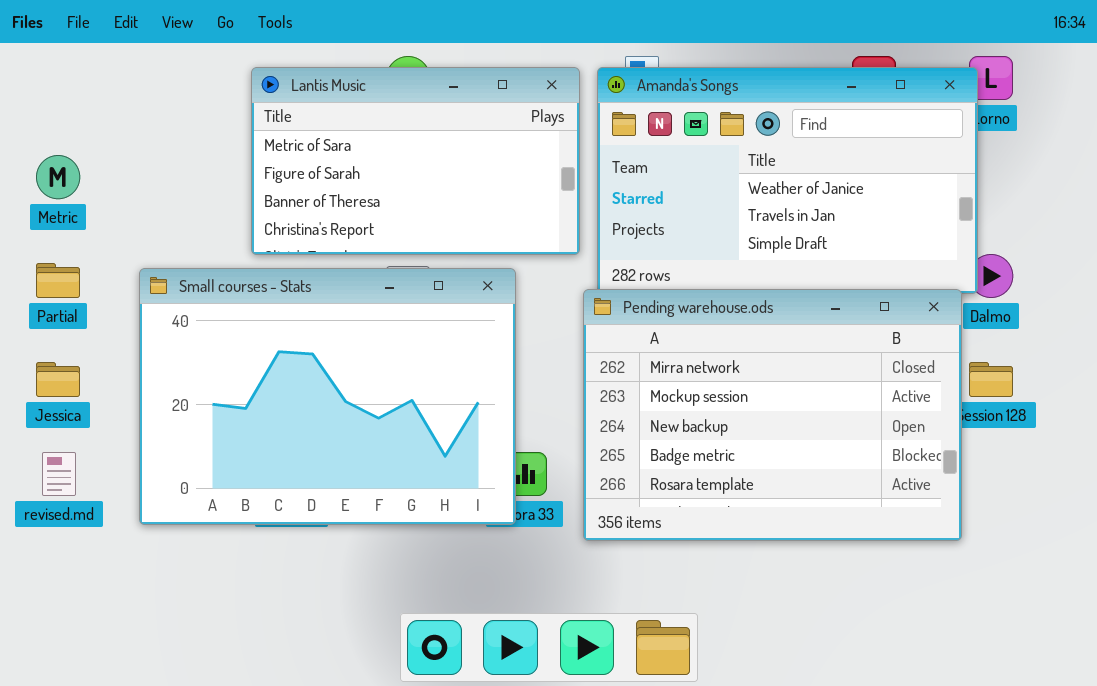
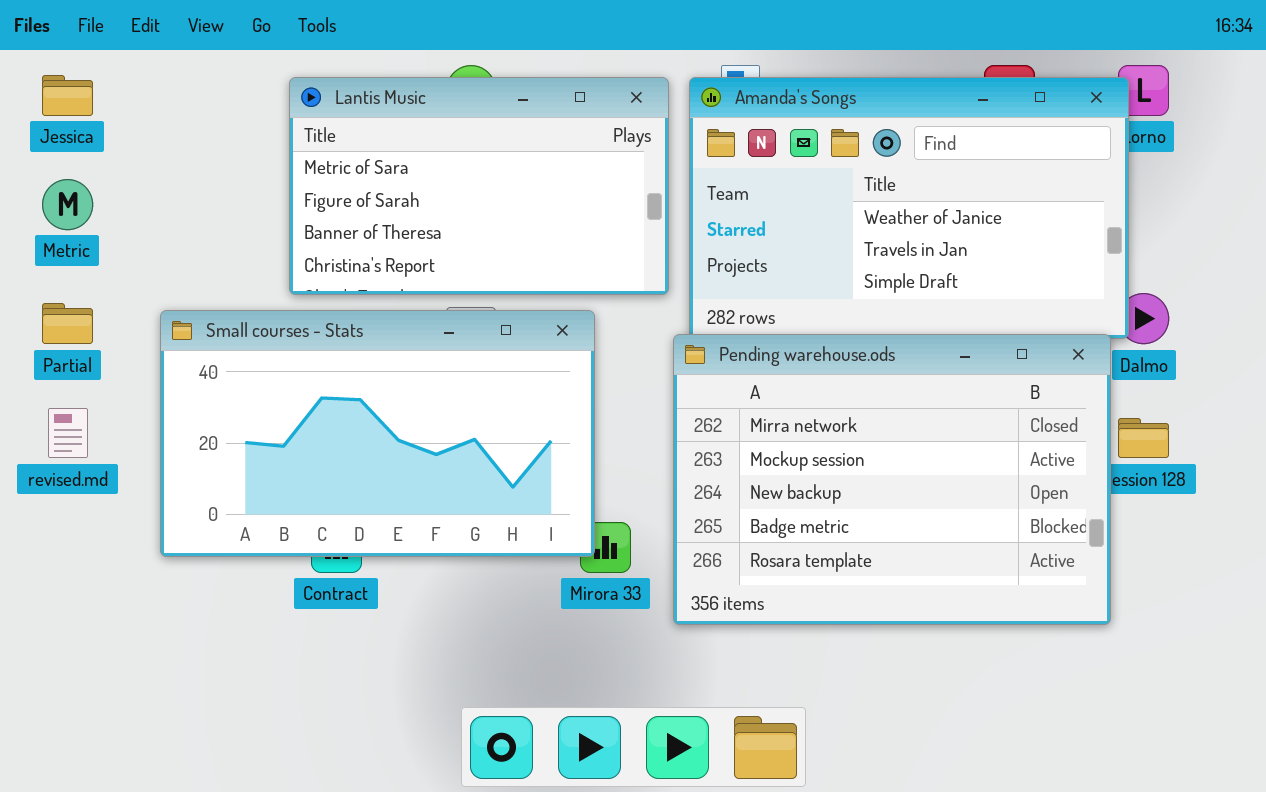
Small courses - Stats: [139,268,516,525] -> [160,310,595,557], resized
Jessica: [36,362,80,397] -> [42,75,93,116], moved
revised.md: [42,452,76,496] -> [48,408,88,458], moved

